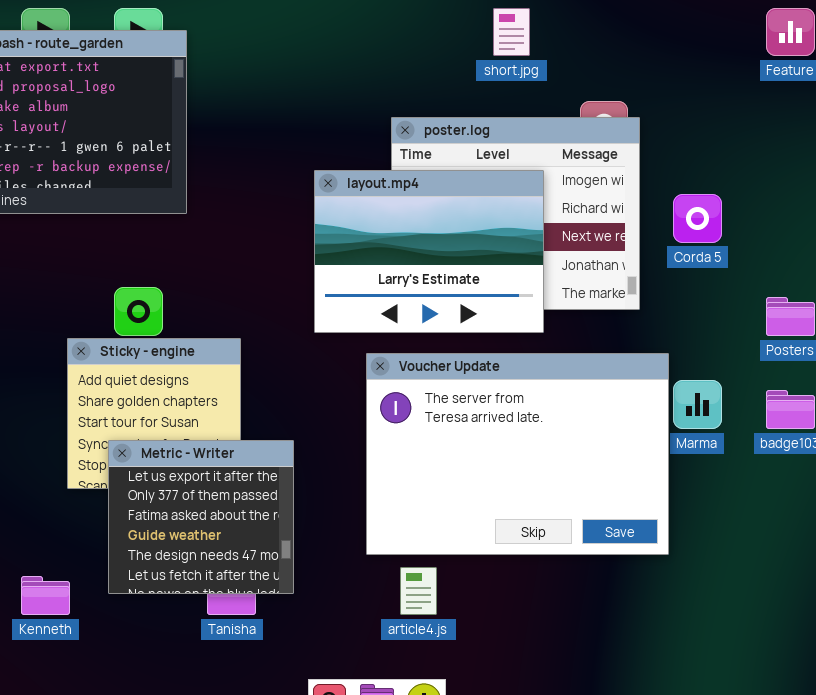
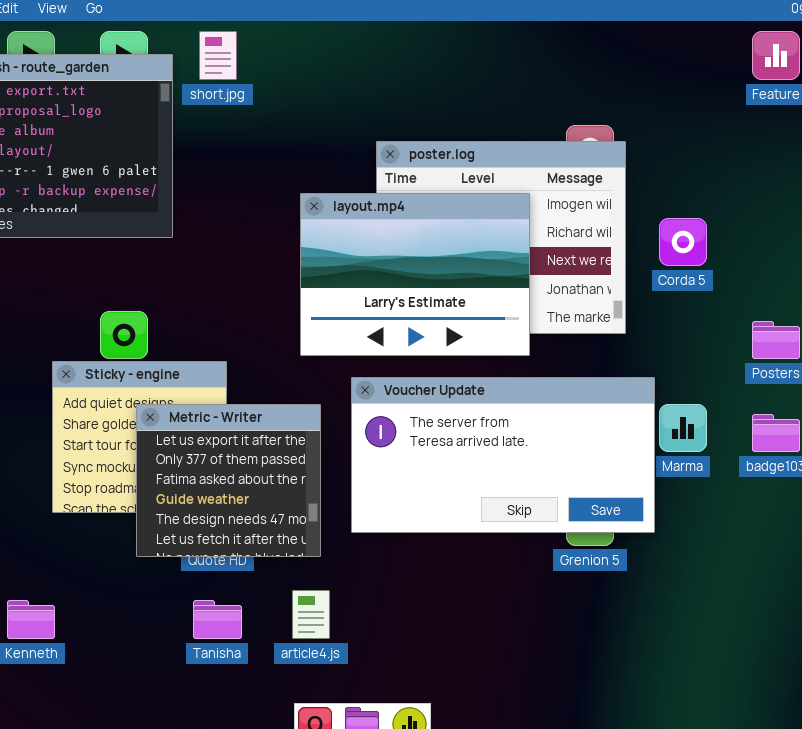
short.jpg: [493,8,530,56] -> [199,31,237,80], moved
Voucher Update: [366,353,669,555] -> [351,377,655,533], resized
Metric - Writer: [108,440,294,594] -> [136,404,321,557], moved
article4.js: [400,567,437,615] -> [292,590,330,639], moved

